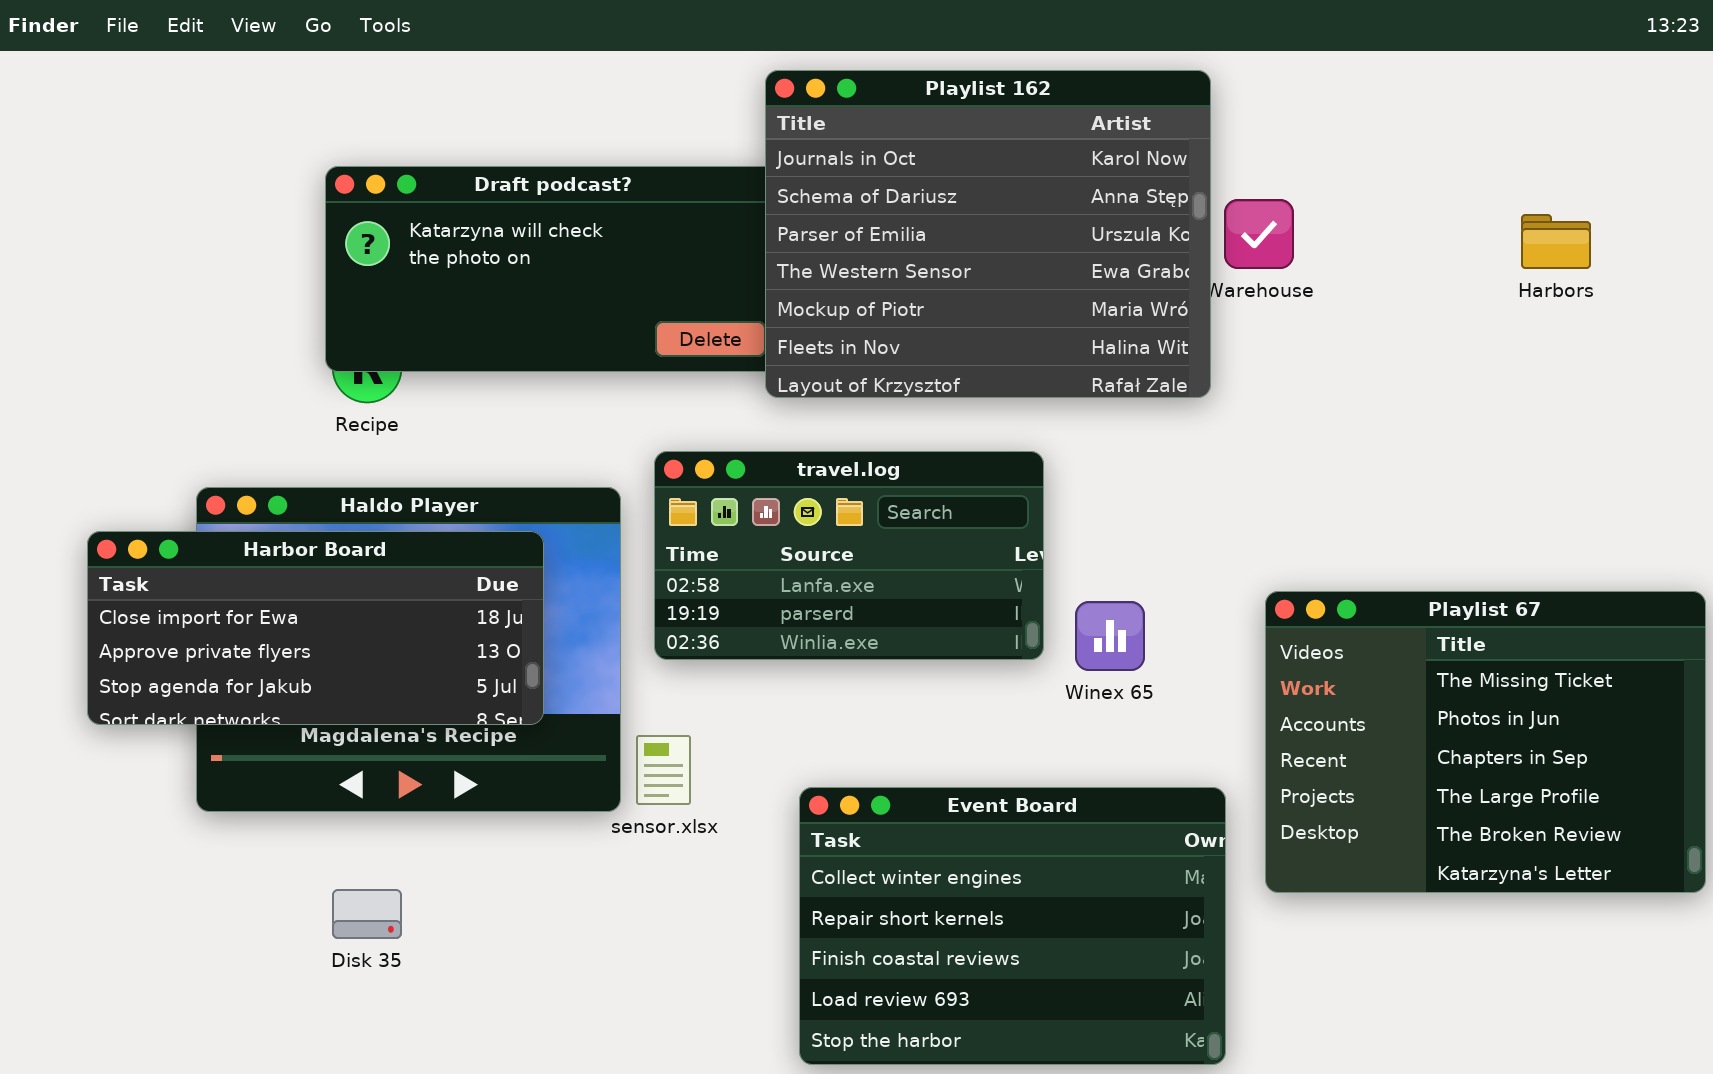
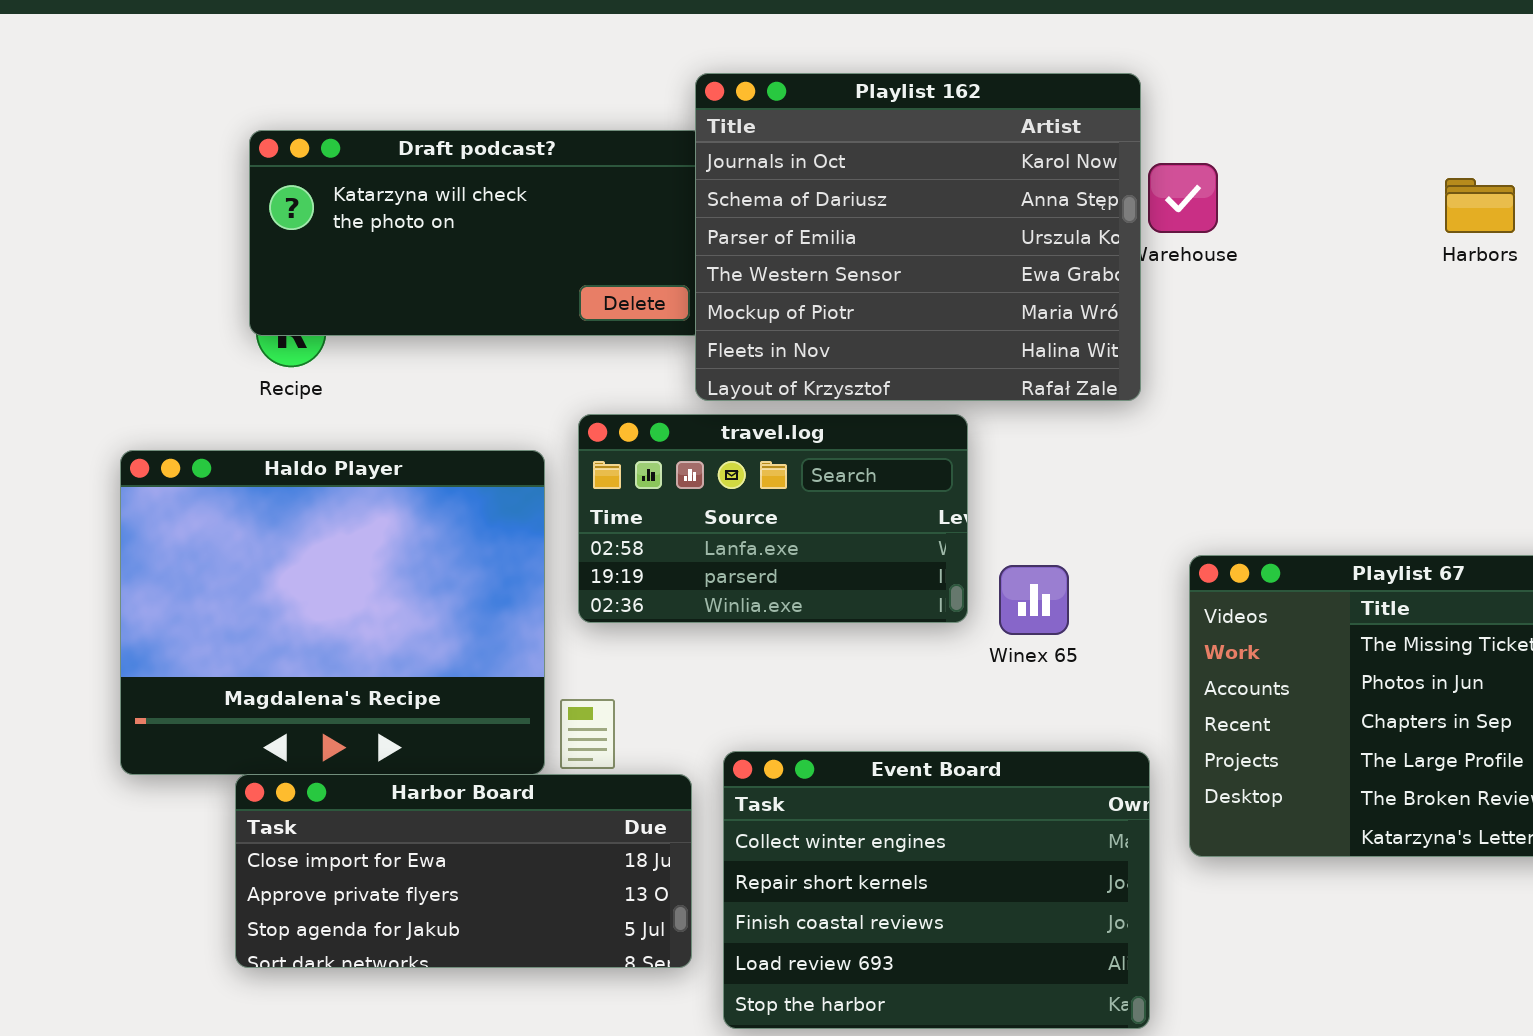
Playlist 162: [765,70,1211,398] -> [695,73,1141,401], moved
Harbor Board: [87,531,544,725] -> [235,774,692,968], moved

